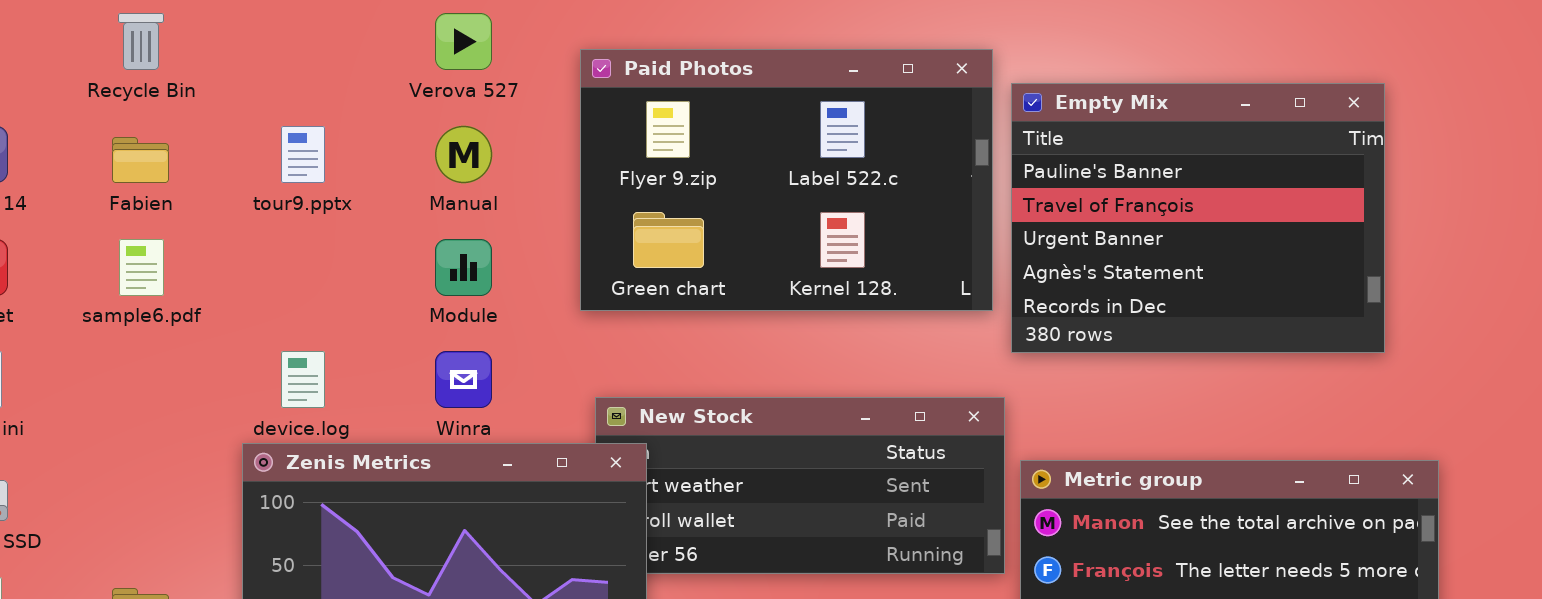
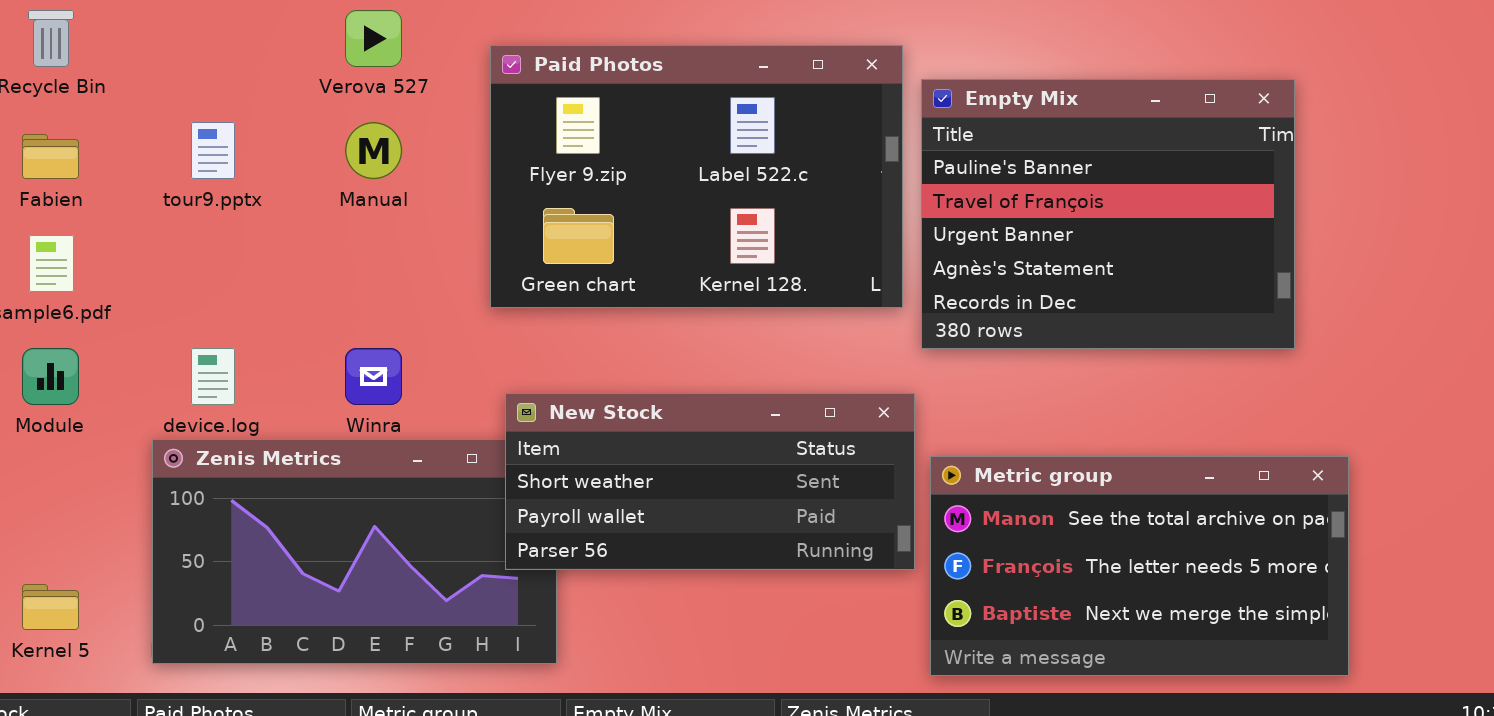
Module: [435,239,492,296] -> [22,348,79,405], moved
New Stock: [595,397,1005,574] -> [505,393,915,570], raised

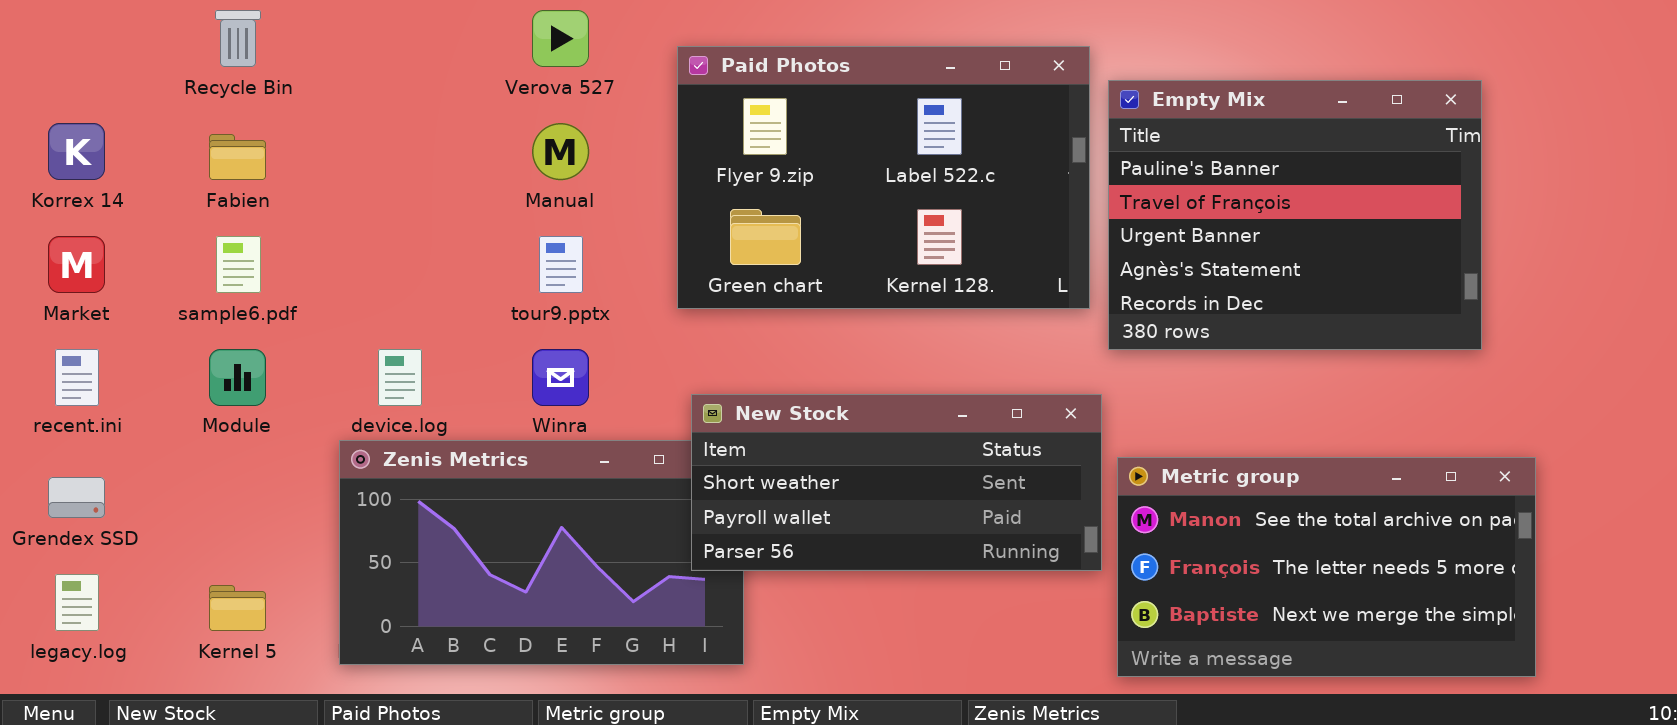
tour9.pptx: [191,122,235,179] -> [539,236,583,293], moved

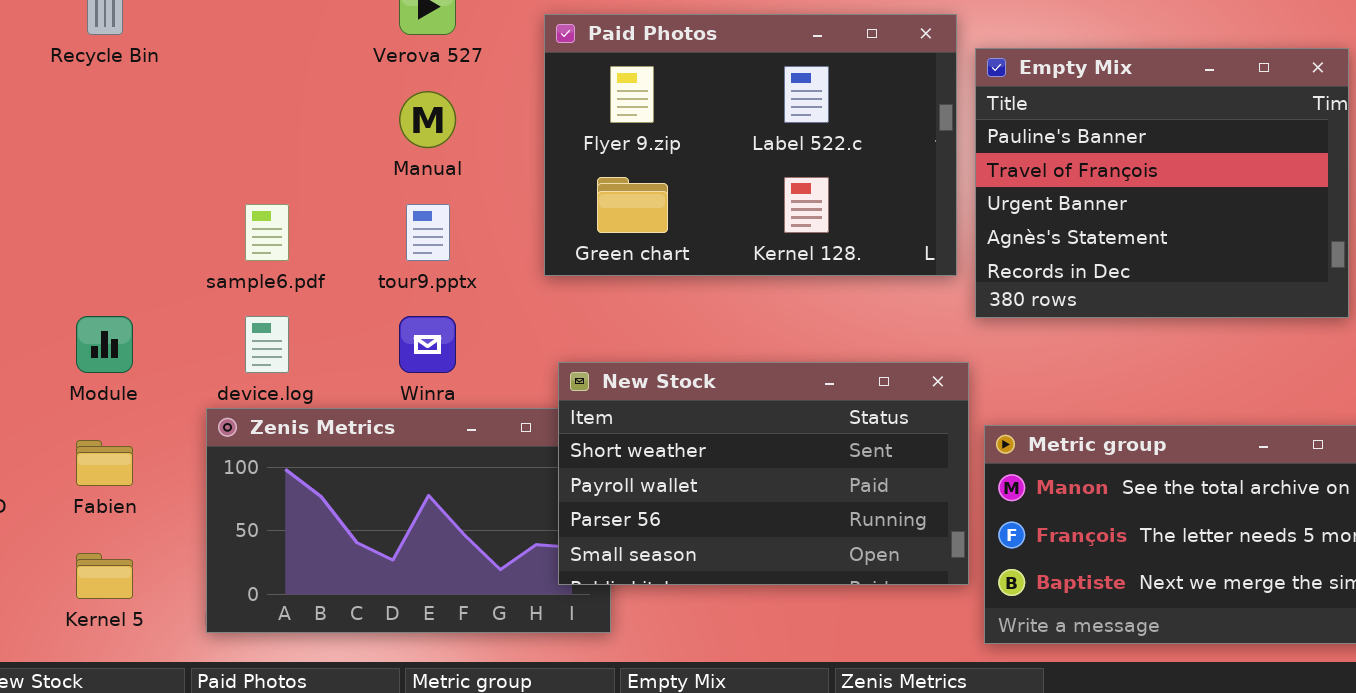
Fabien: [209,134,266,180] -> [76,440,133,486], moved
sample6.pdf: [216,236,261,293] -> [245,204,289,261], moved
New Stock: [691,394,1102,571] -> [558,362,969,585], resized

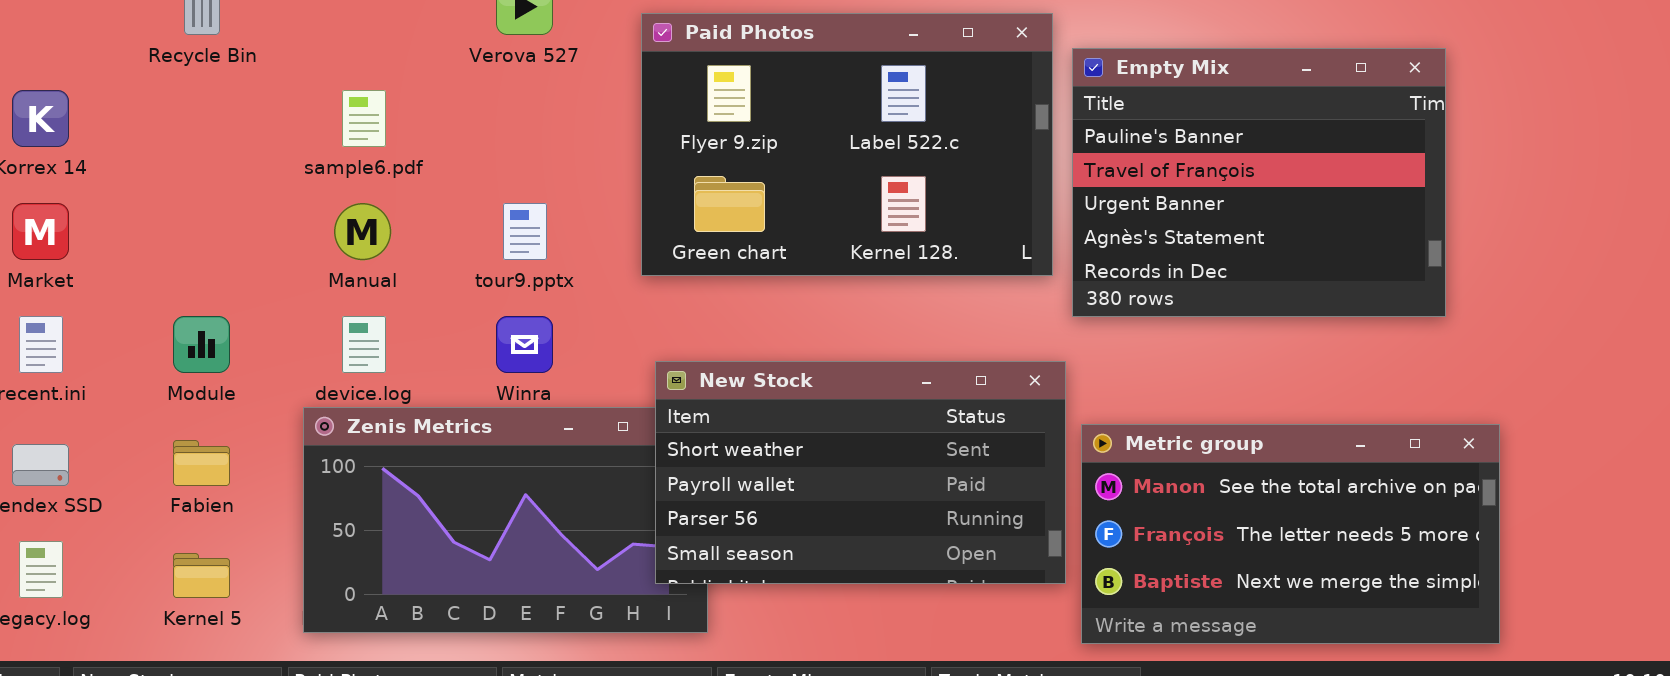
Manual: [399,91,456,148] -> [334,203,391,260], moved
sample6.pdf: [245,204,289,261] -> [342,90,386,147], moved

